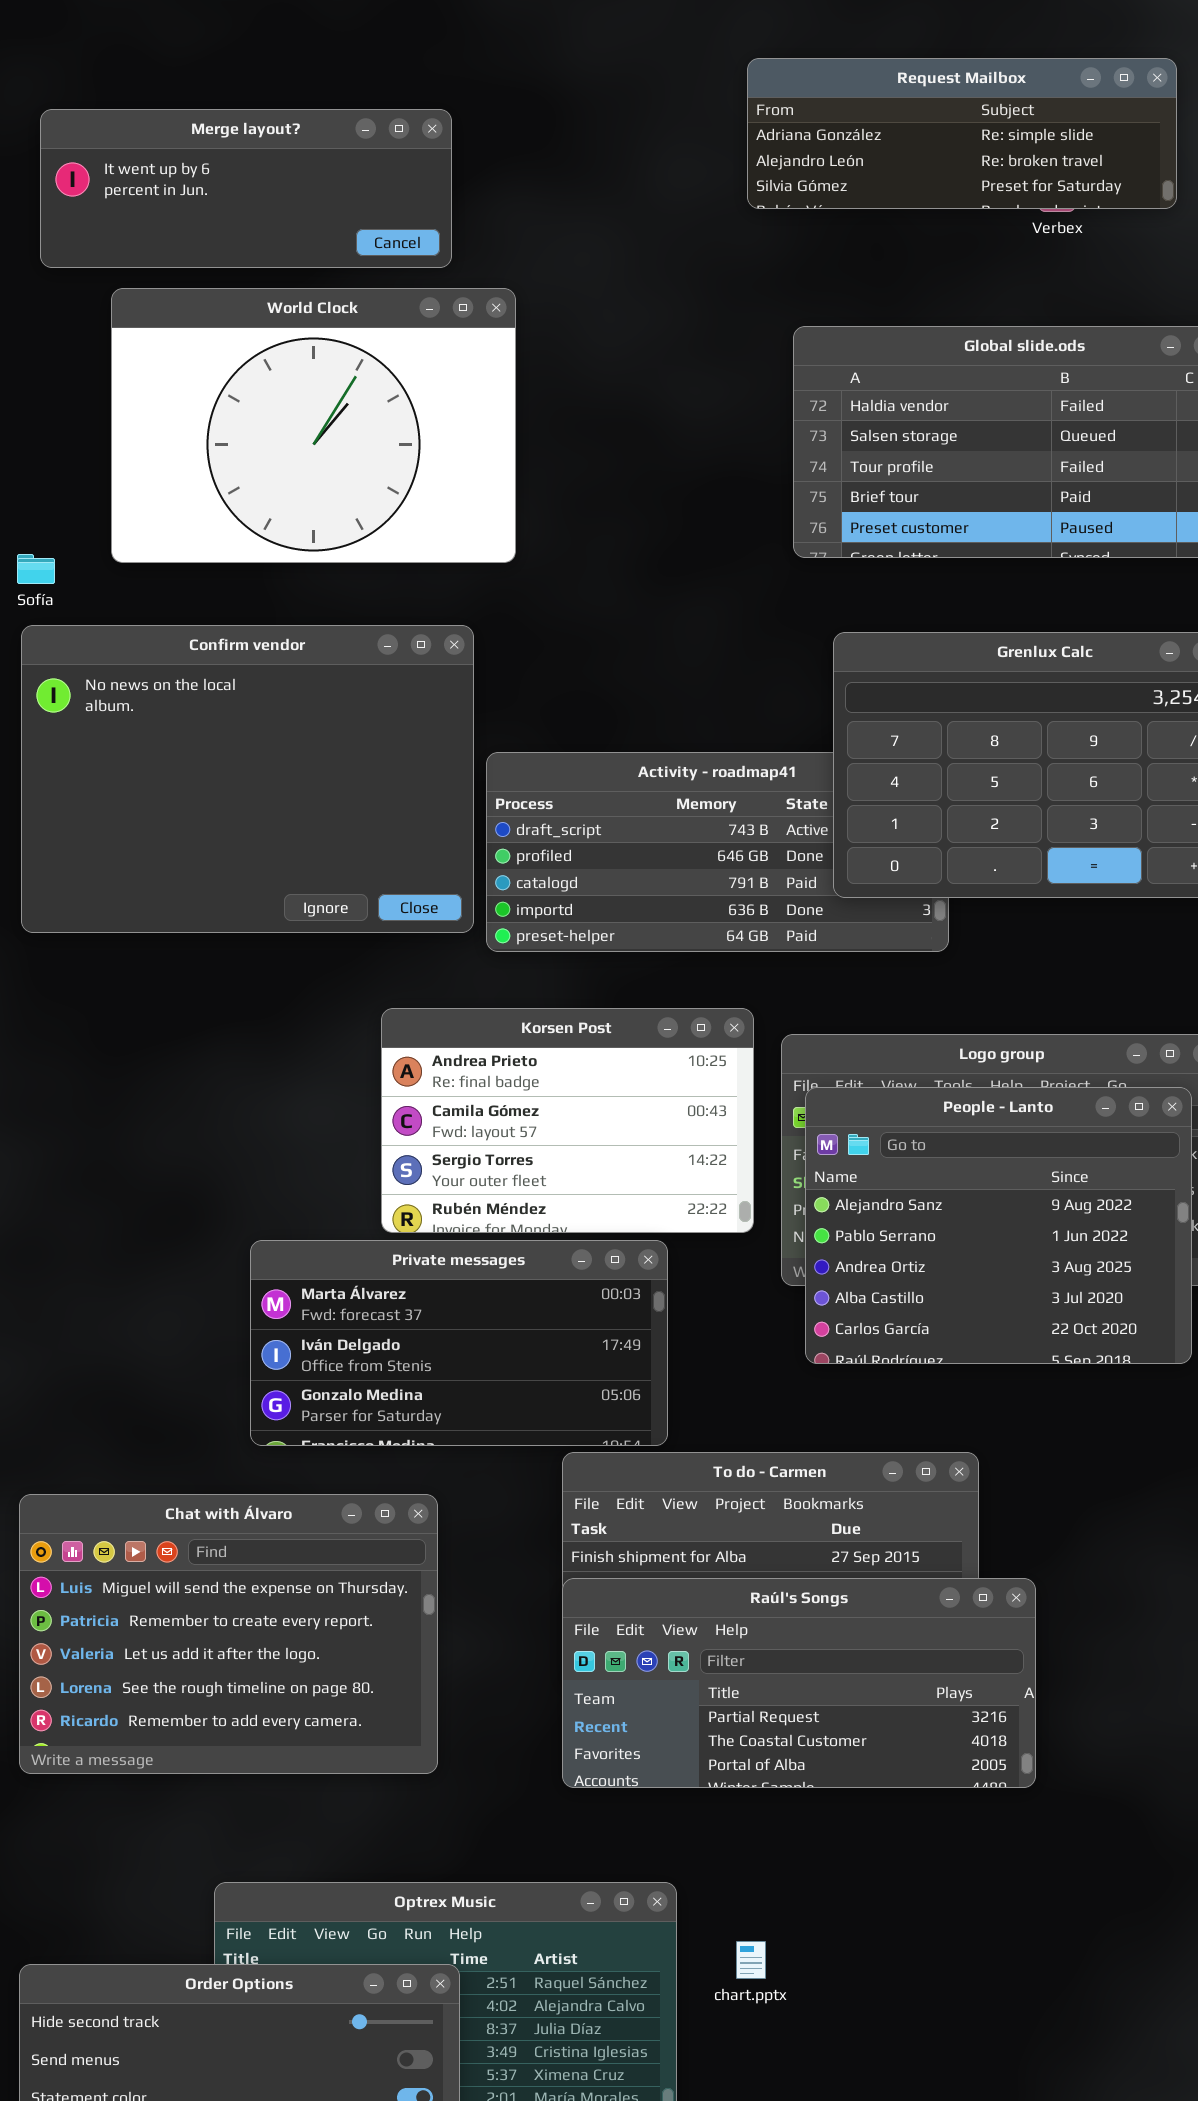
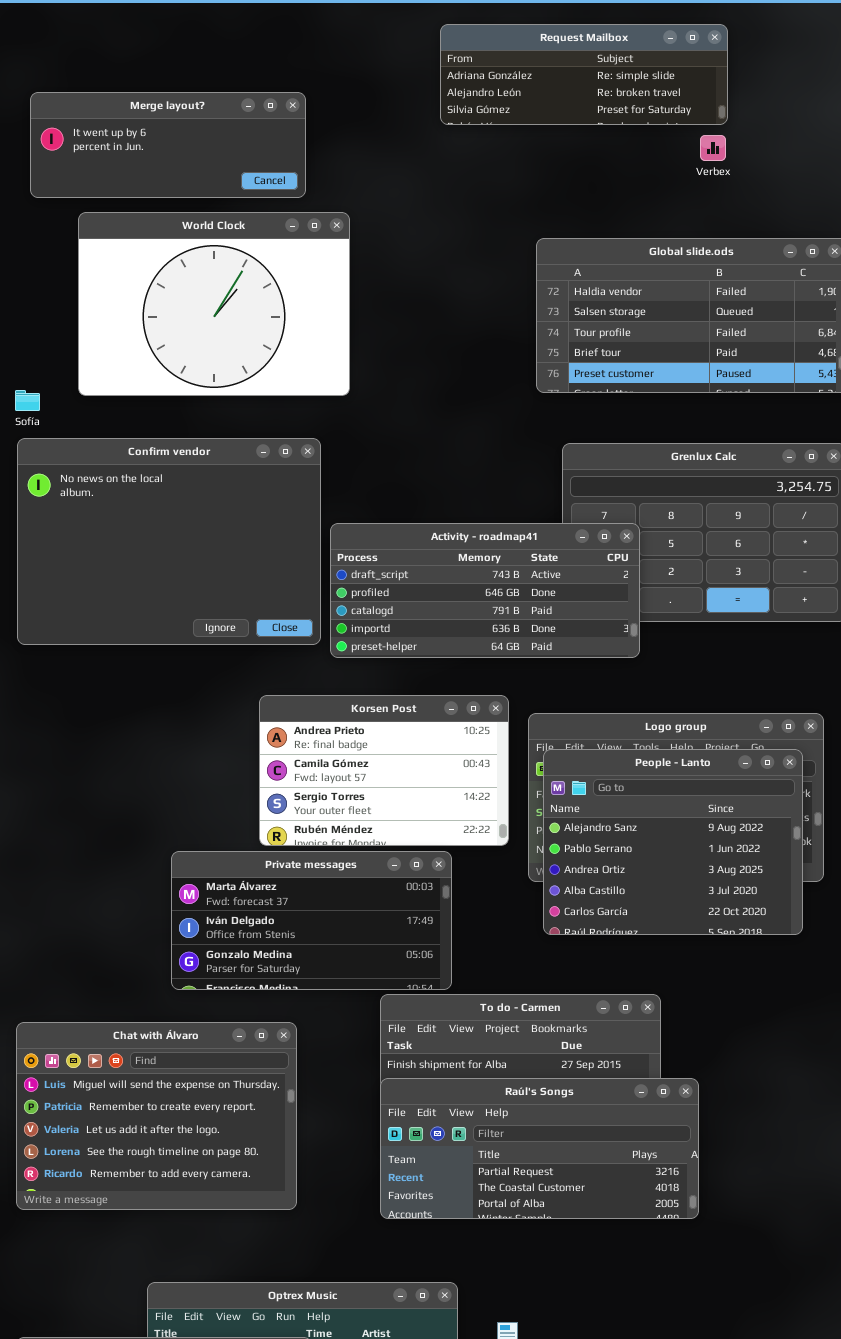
Request Mailbox: [747,58,1177,209] -> [440,24,728,125], moved
Activity - roadmap41: [486,752,949,952] -> [330,523,640,658], raised

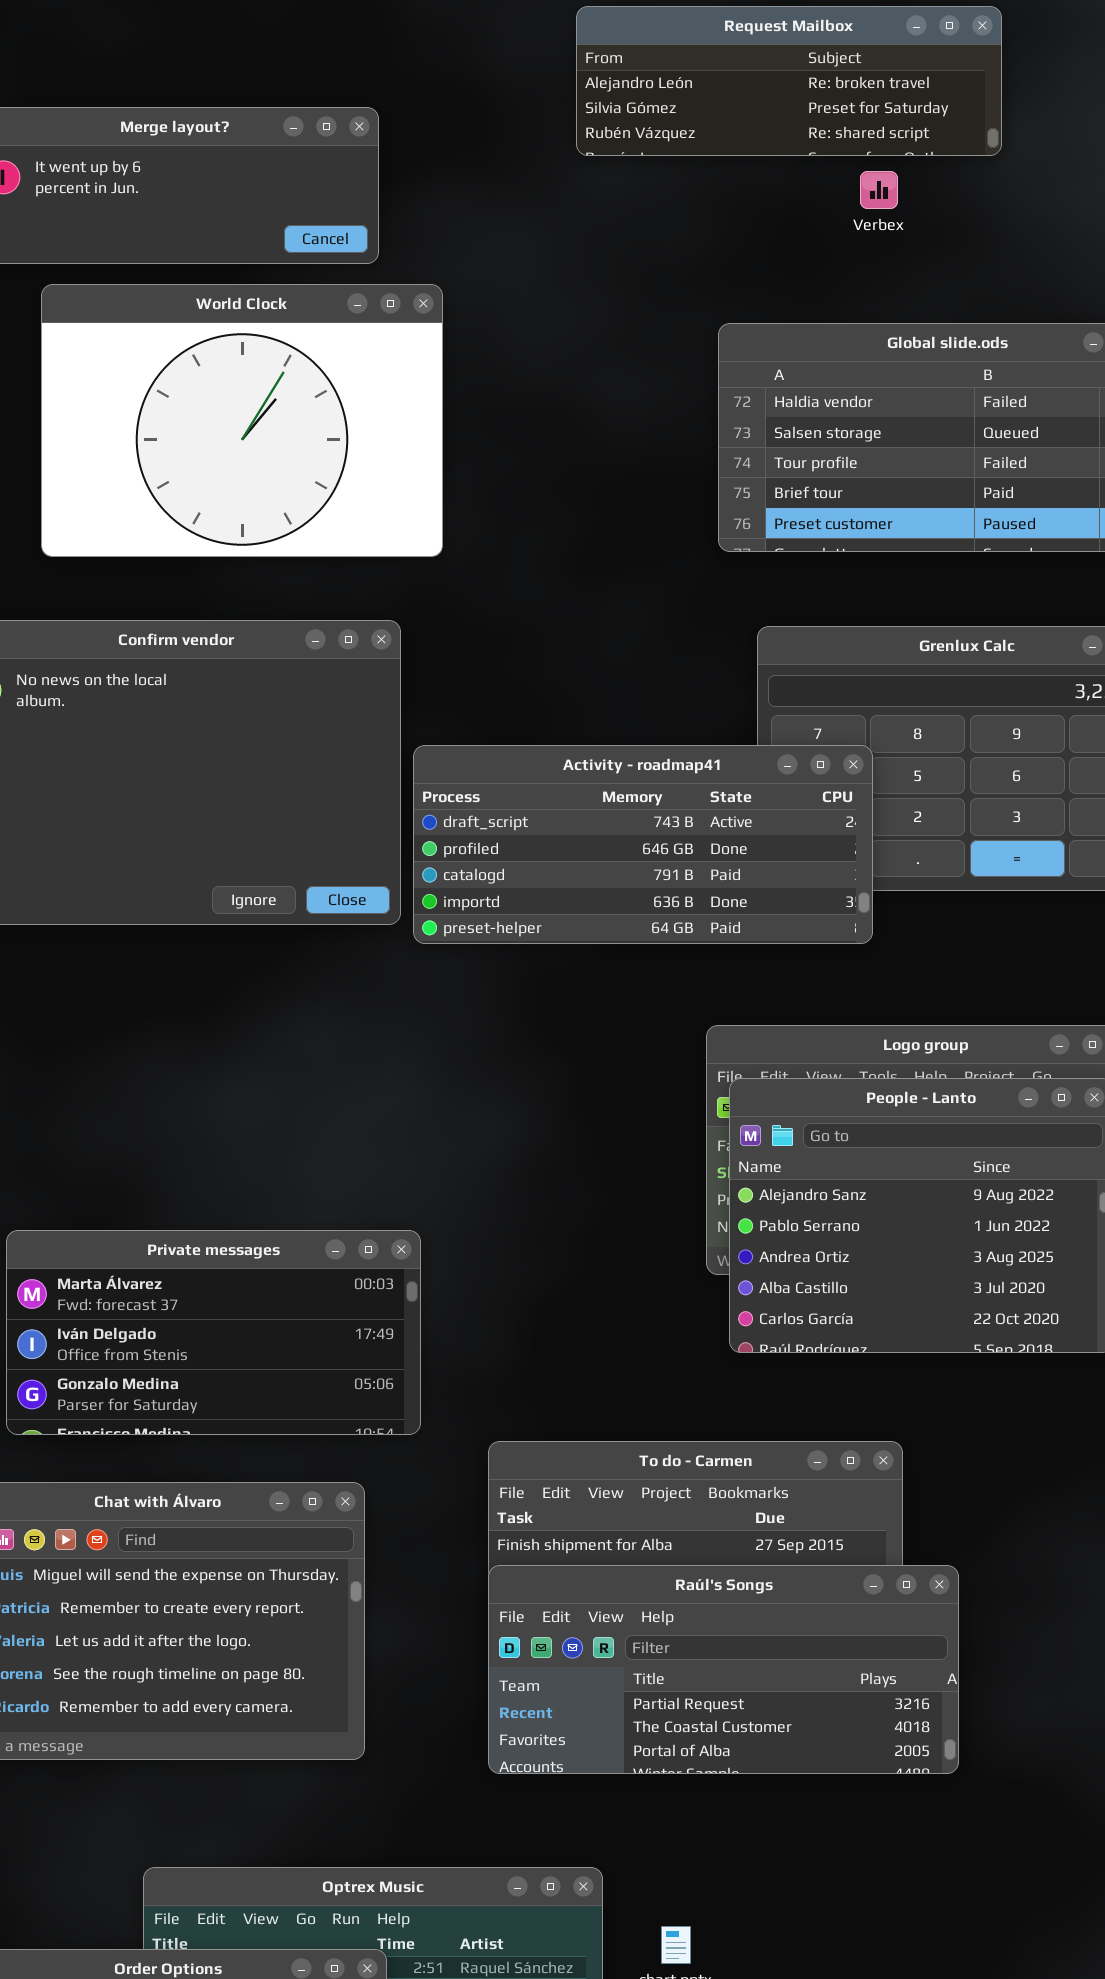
Request Mailbox: [440,24,728,125] -> [576,6,1002,156], scrolled down 1 row
Verbex: [700,135,726,161] -> [860,171,898,209], moved
Korsen Post: [259,695,509,846] -> none, closed
Private messages: [171,851,452,990] -> [6,1230,421,1435], moved

